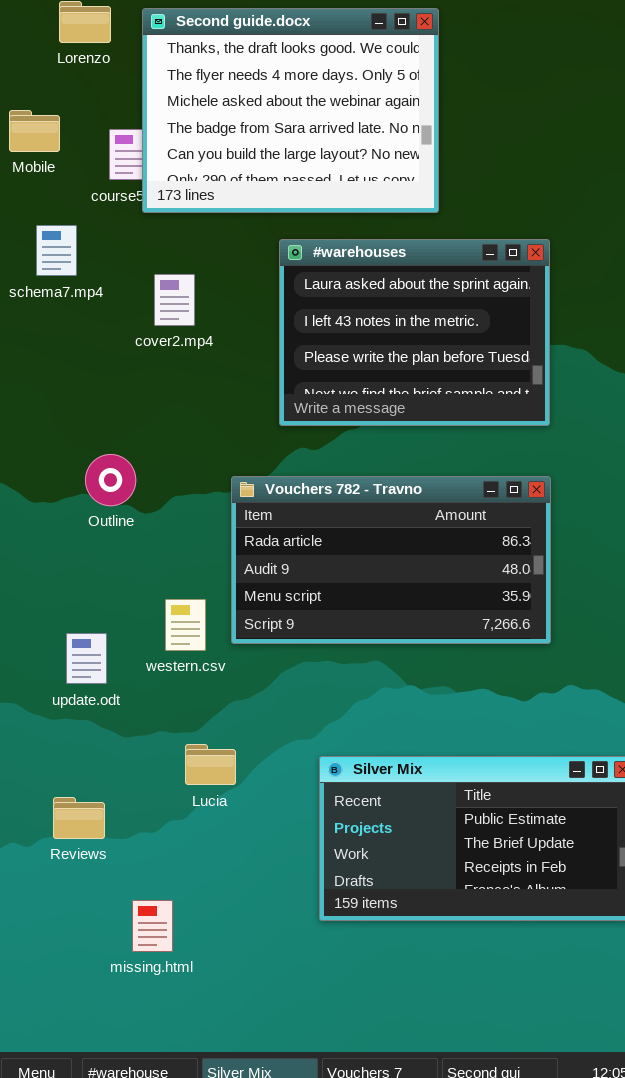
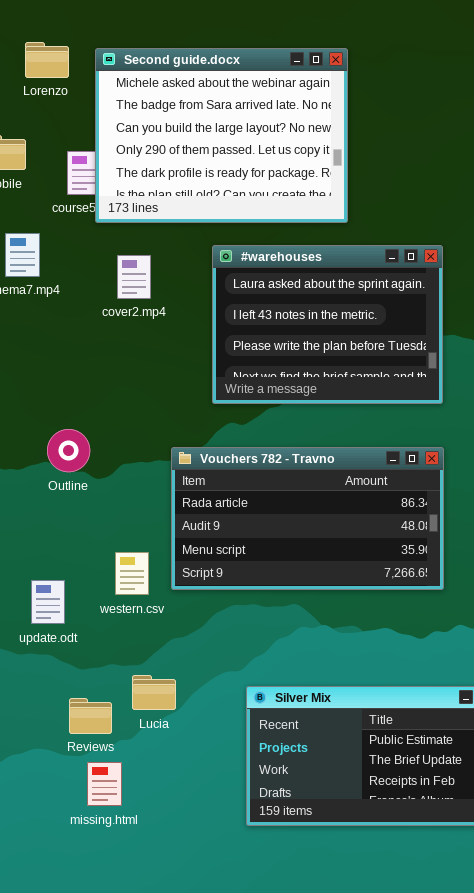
Second guide.docx: [142,8,439,213] -> [95,48,348,223], scrolled down 2 rows
cover2.mp4: [154,274,195,326] -> [117,255,151,299], moved
Reviews: [53,797,105,839] -> [69,698,112,734], moved
missing.html: [132,900,173,952] -> [87,762,122,806], moved

